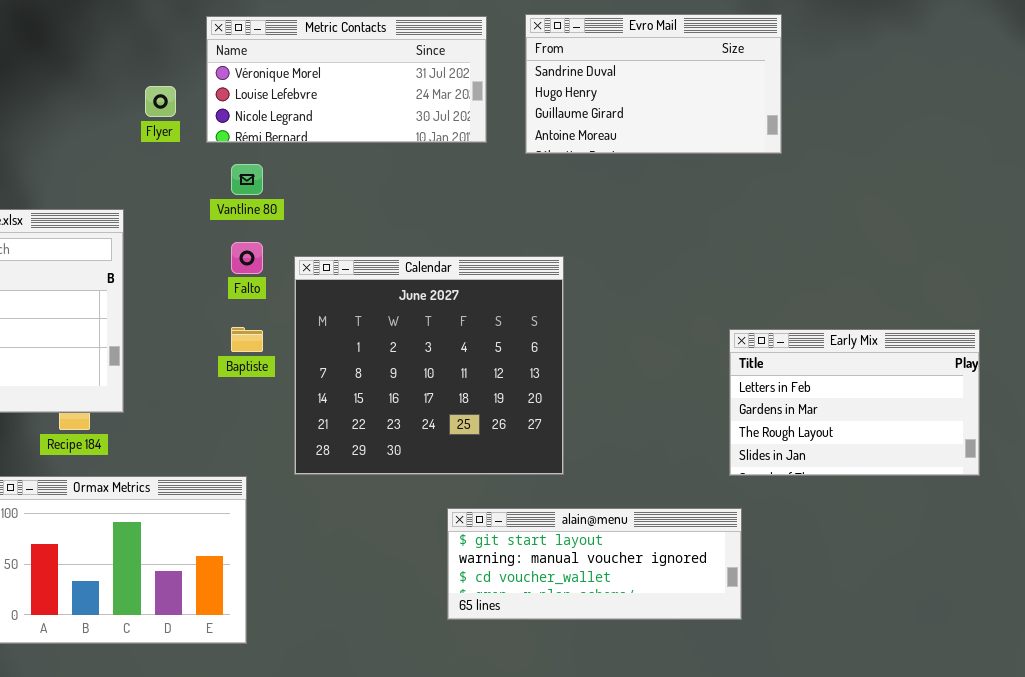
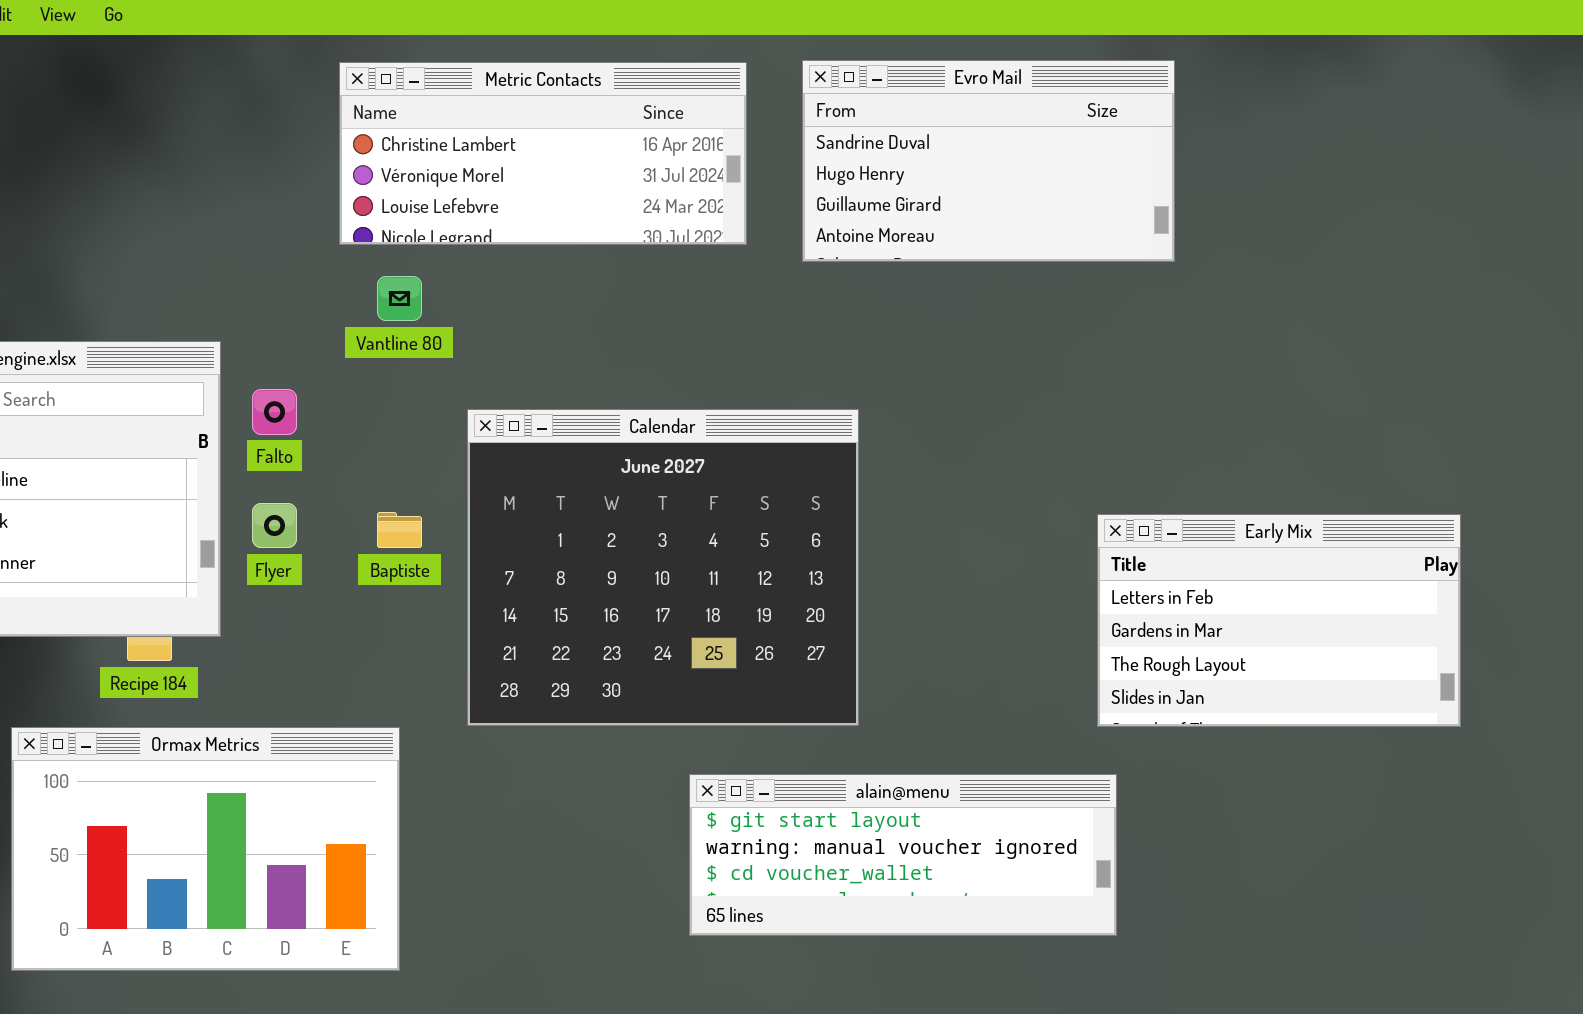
Metric Contacts: [206,16,487,143] -> [339,62,747,245], scrolled up 1 row
Flyer: [145,86,176,117] -> [252,503,297,548], moved
Falto: [231,242,263,274] -> [252,389,297,435], moved

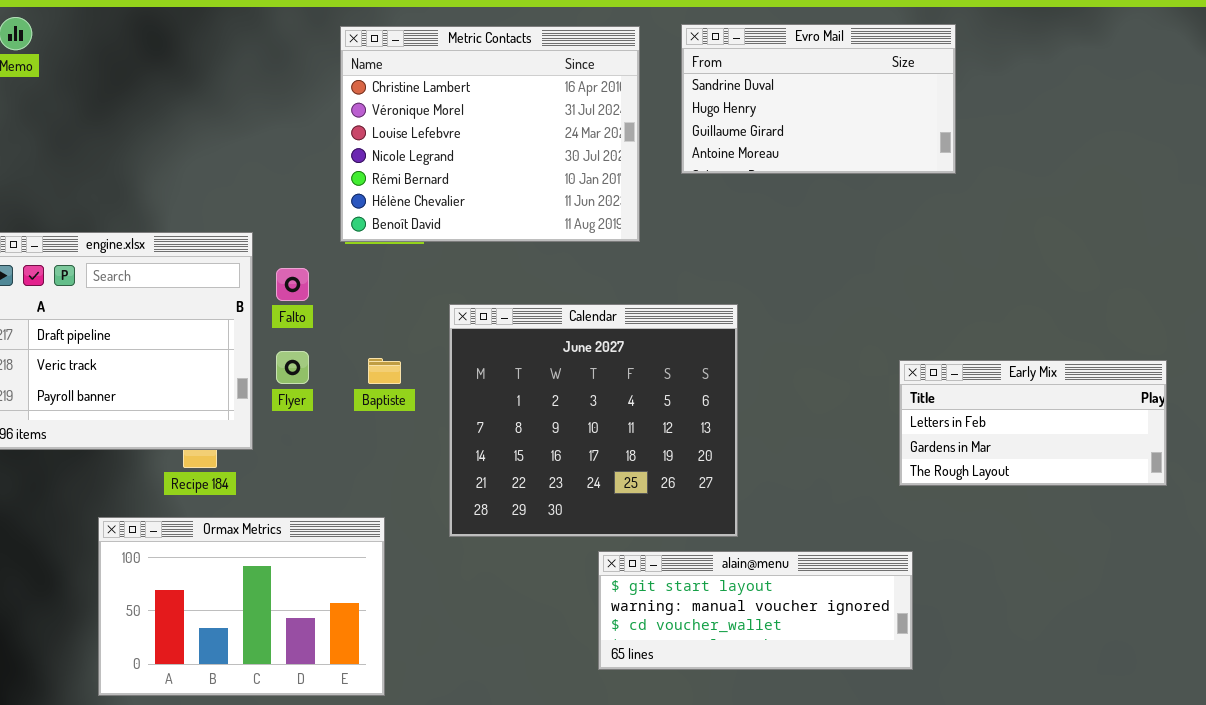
Metric Contacts: [339,62,747,245] -> [340,26,640,242], resized
Calendar: [467,409,859,726] -> [449,304,738,537], moved
Early Mix: [1097,514,1461,727] -> [899,360,1167,486], resized

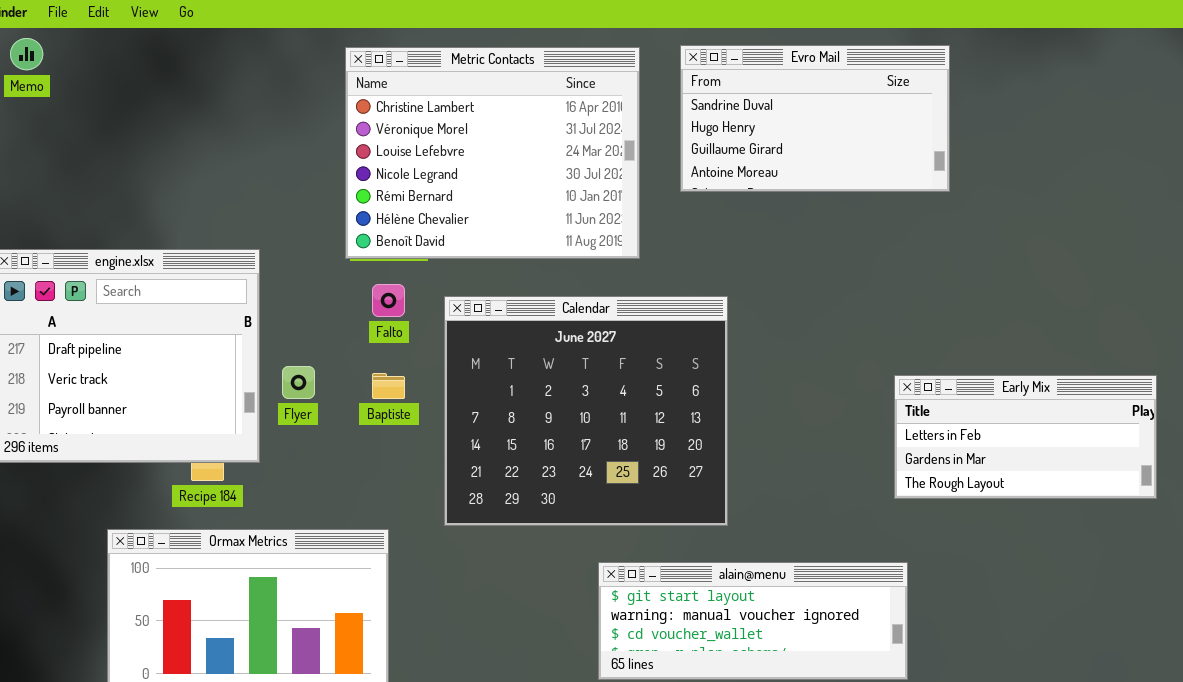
Falto: [276,268,309,301] -> [372,284,405,317], moved
Calendar: [449,304,738,537] -> [444,296,728,526], moved

